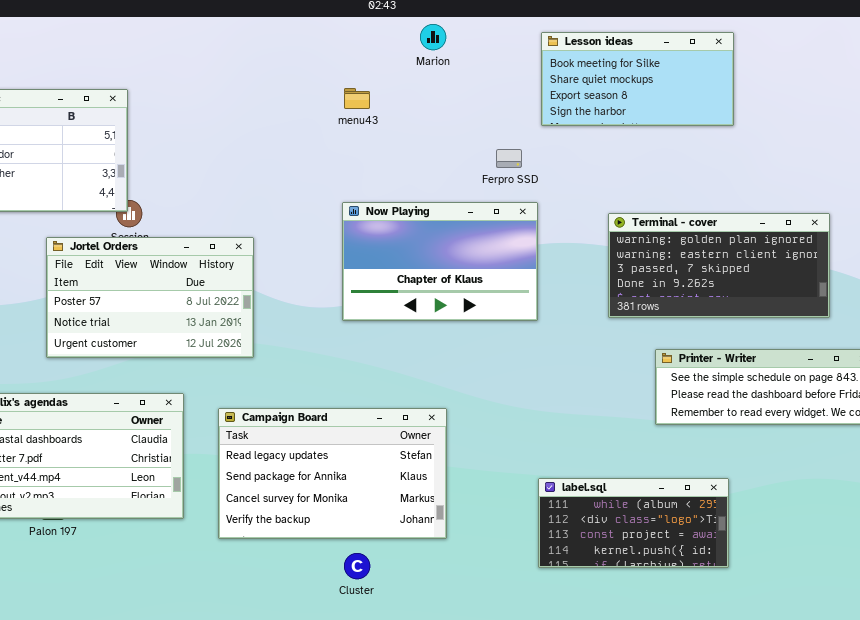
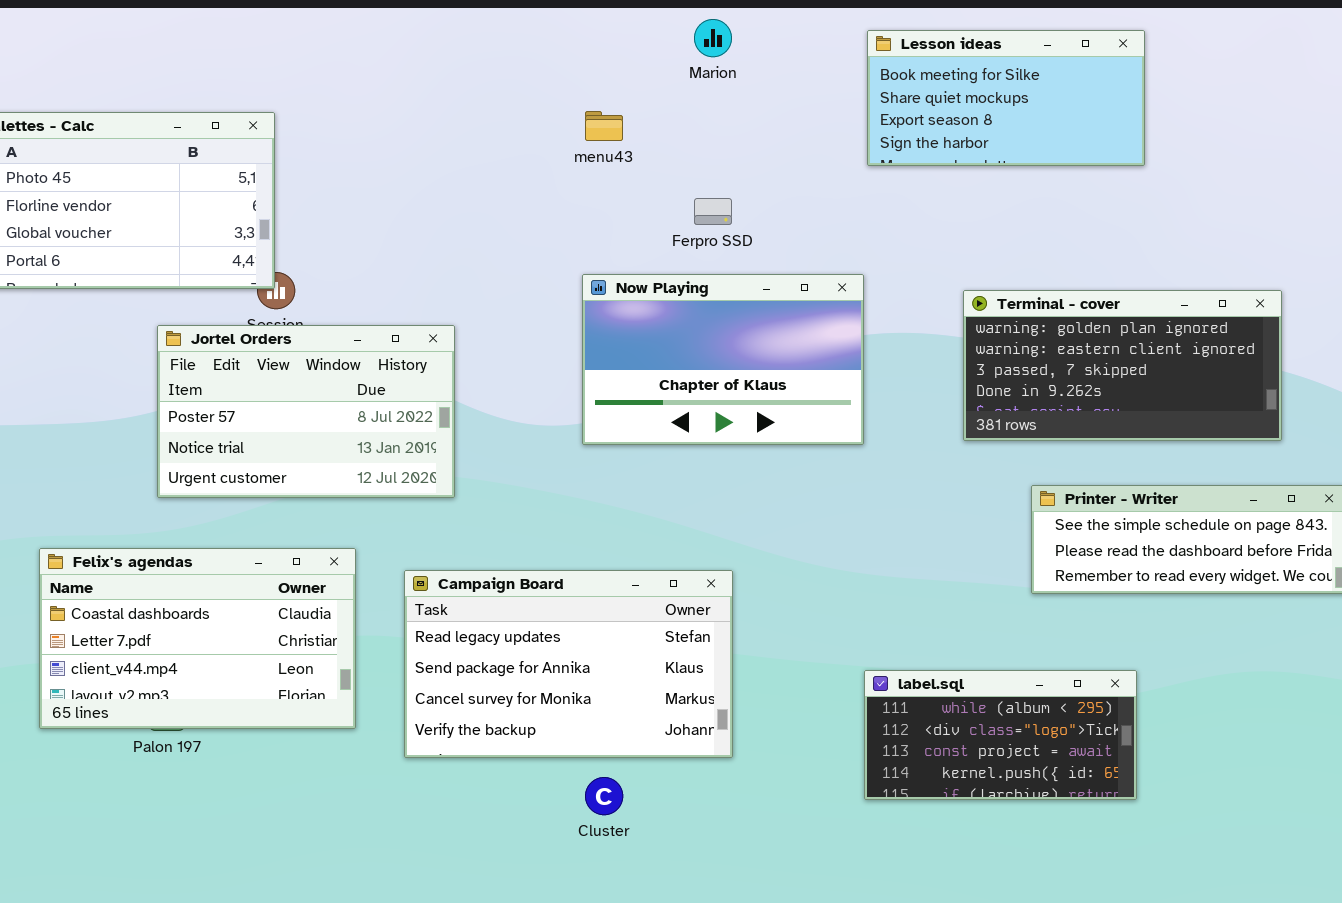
Ferpro SSD: [496,149,522,168] -> [694,198,732,225], moved

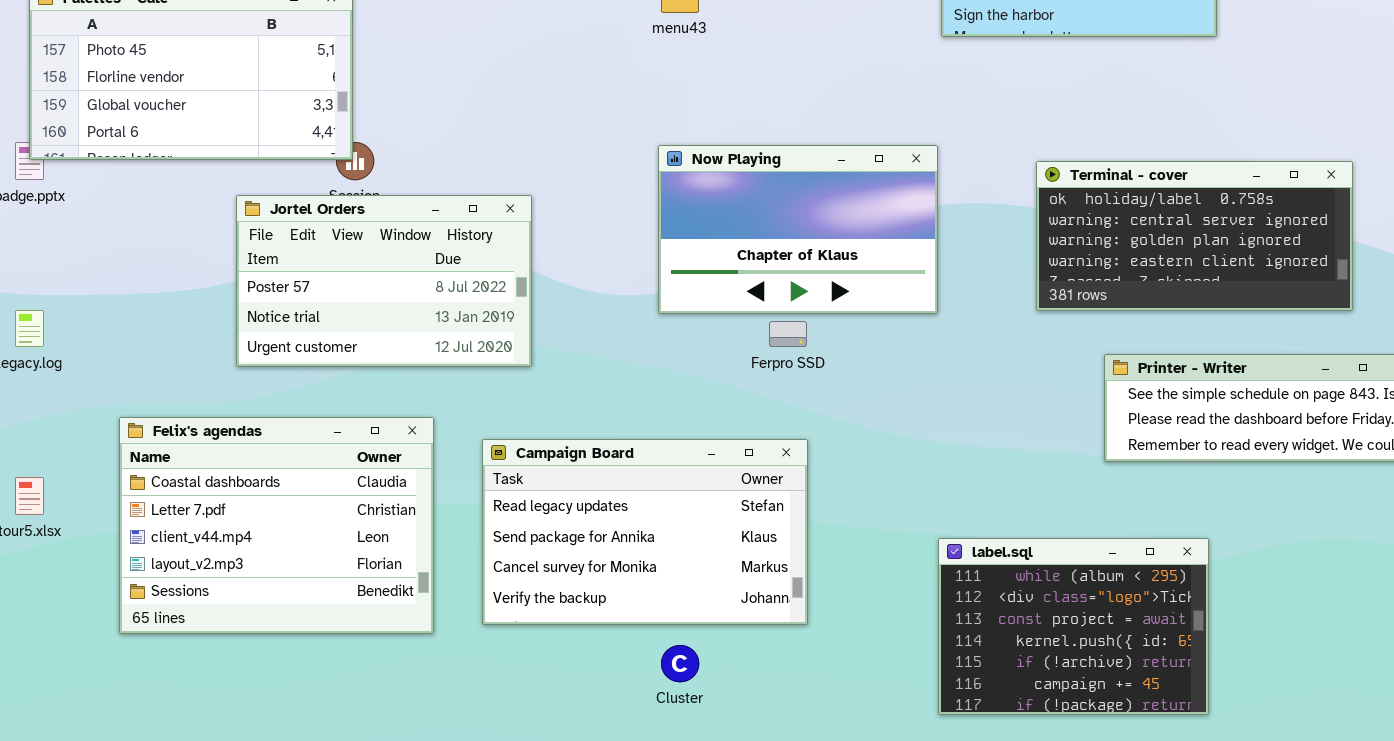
Ferpro SSD: [694,198,732,225] -> [769,321,807,347], moved
Terminal - cover: [963,290,1282,441] -> [1036,161,1353,311], scrolled up 2 rows
Felix's agendas: [39,548,356,729] -> [119,417,434,634], resized
label.sql: [864,670,1137,800] -> [938,538,1209,715], resized

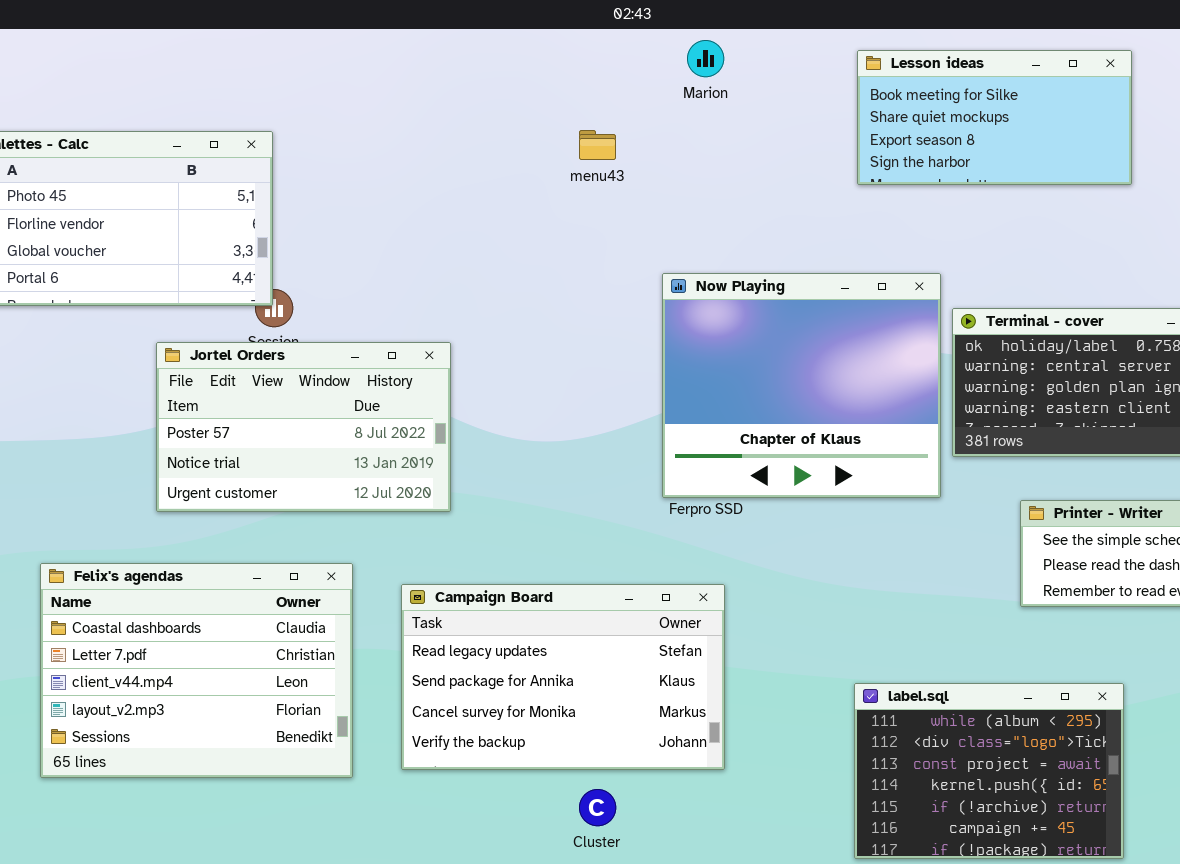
Now Playing: [658,145,938,314] -> [662,273,941,498], moved, resized

